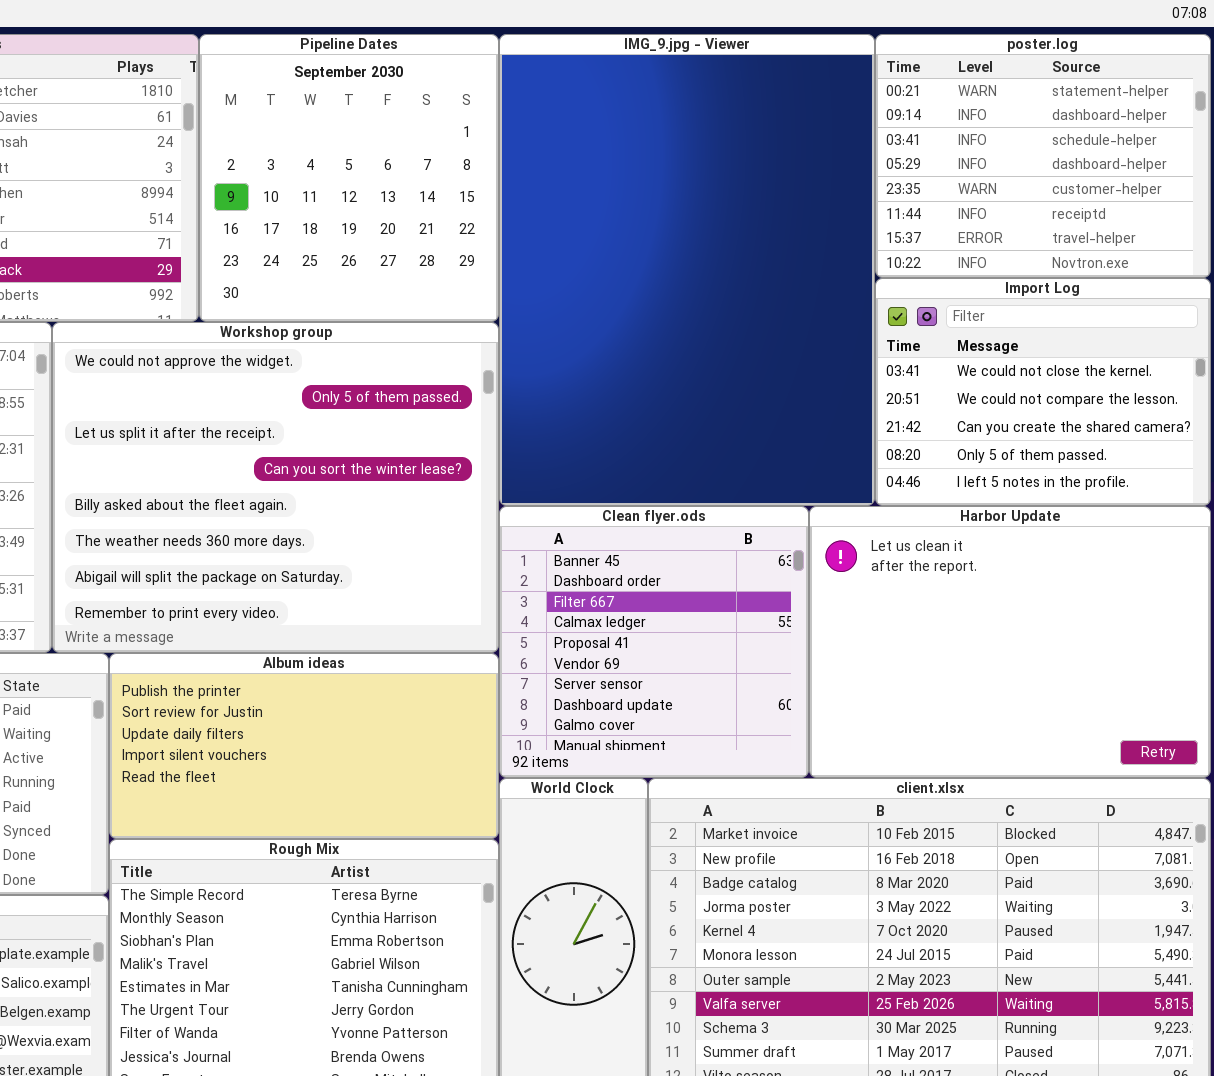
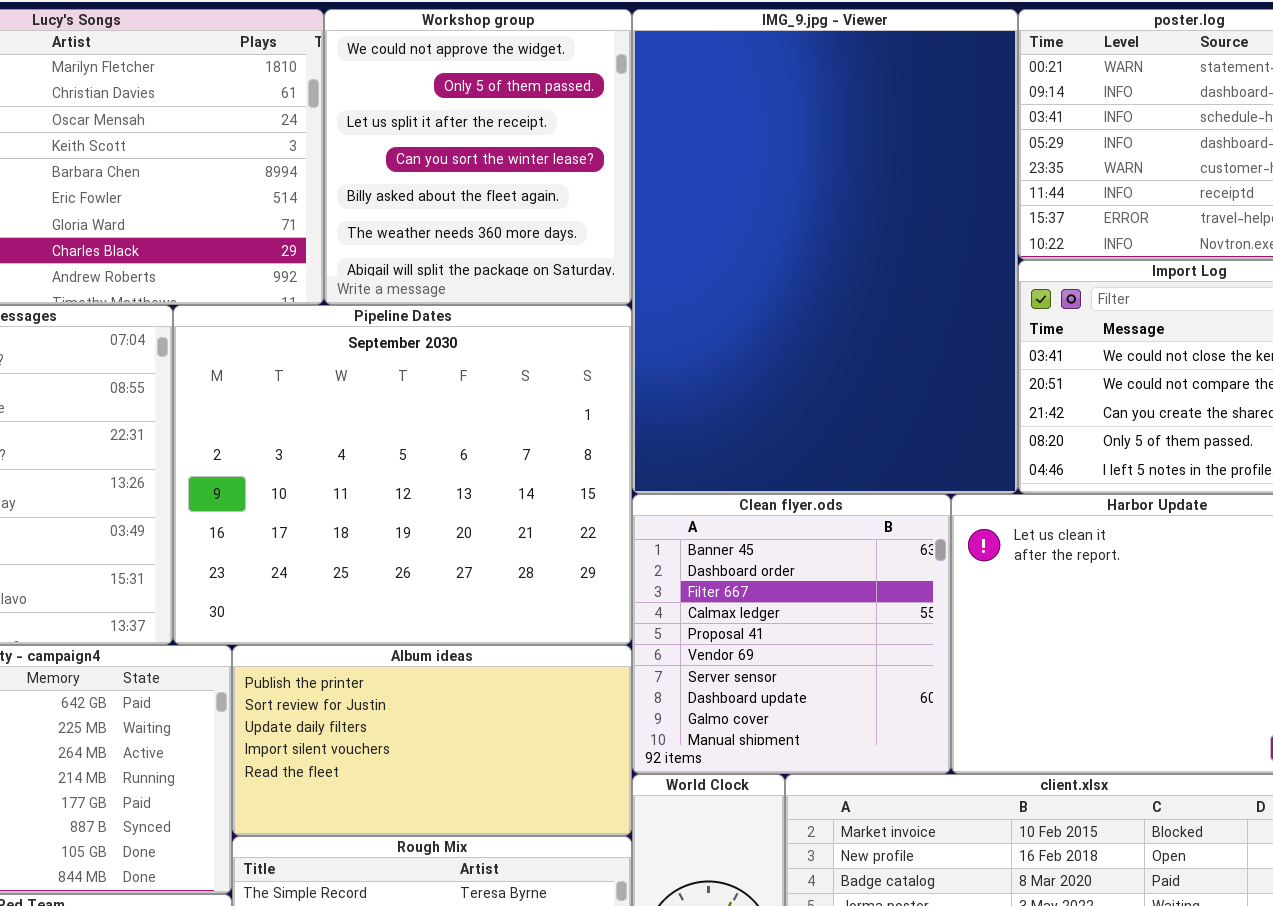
Pipeline Dates: [199,34,499,322] -> [173,305,632,645], moved, resized
Workshop group: [52,322,499,653] -> [324,9,632,305], moved, resized

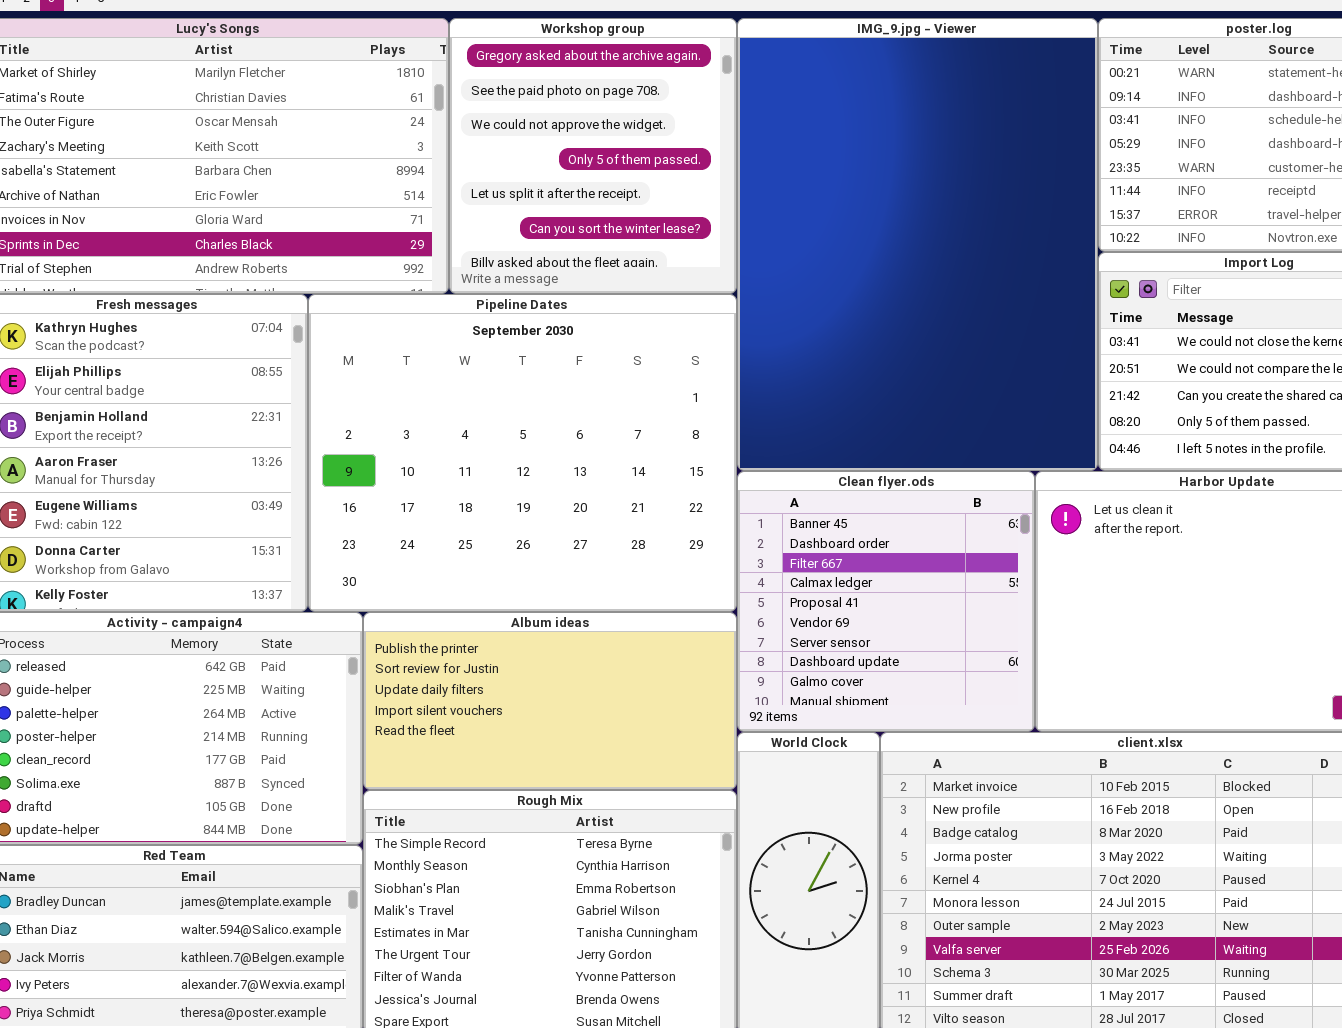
Workshop group: [324,9,632,305] -> [449,18,737,294], scrolled up 2 rows

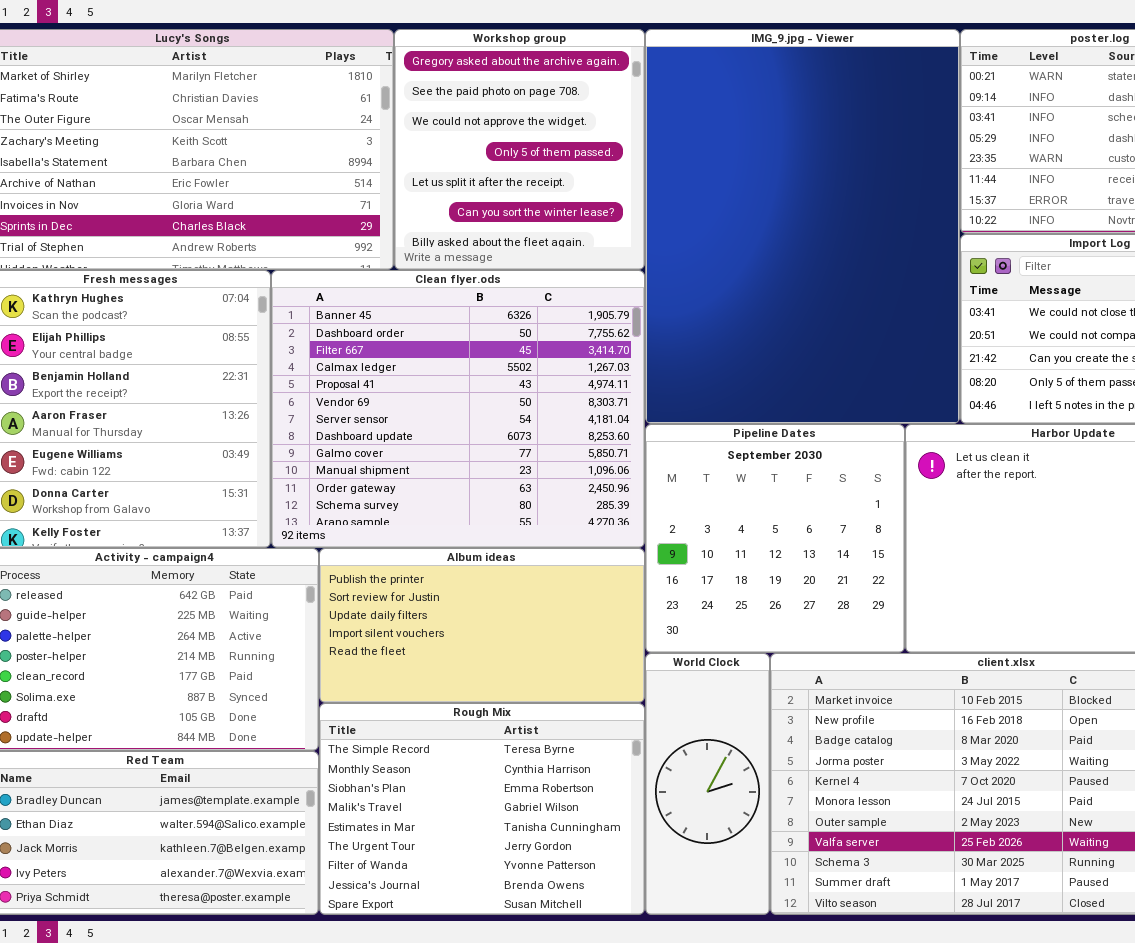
Pipeline Dates: [308,294,737,612] -> [645,424,905,653], moved, resized
Clean flyer.ods: [737,471,1035,732] -> [271,270,645,548], moved, resized

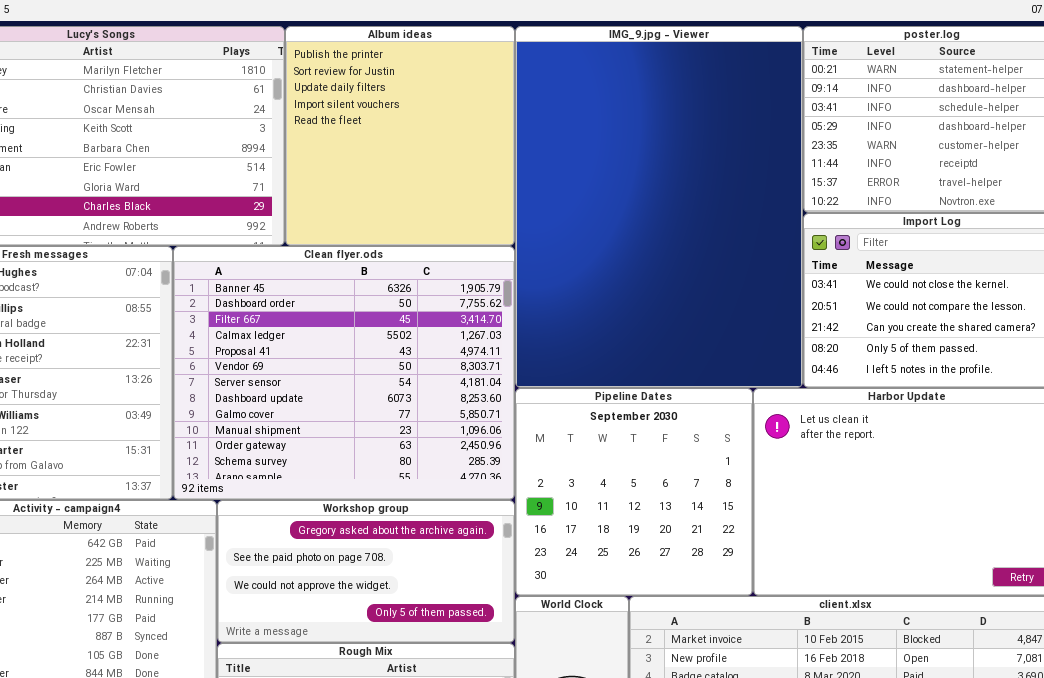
Workshop group: [394,29,645,270] -> [217,500,515,643], moved, resized
Album ideas: [319,548,645,703] -> [285,26,515,246], moved, resized

